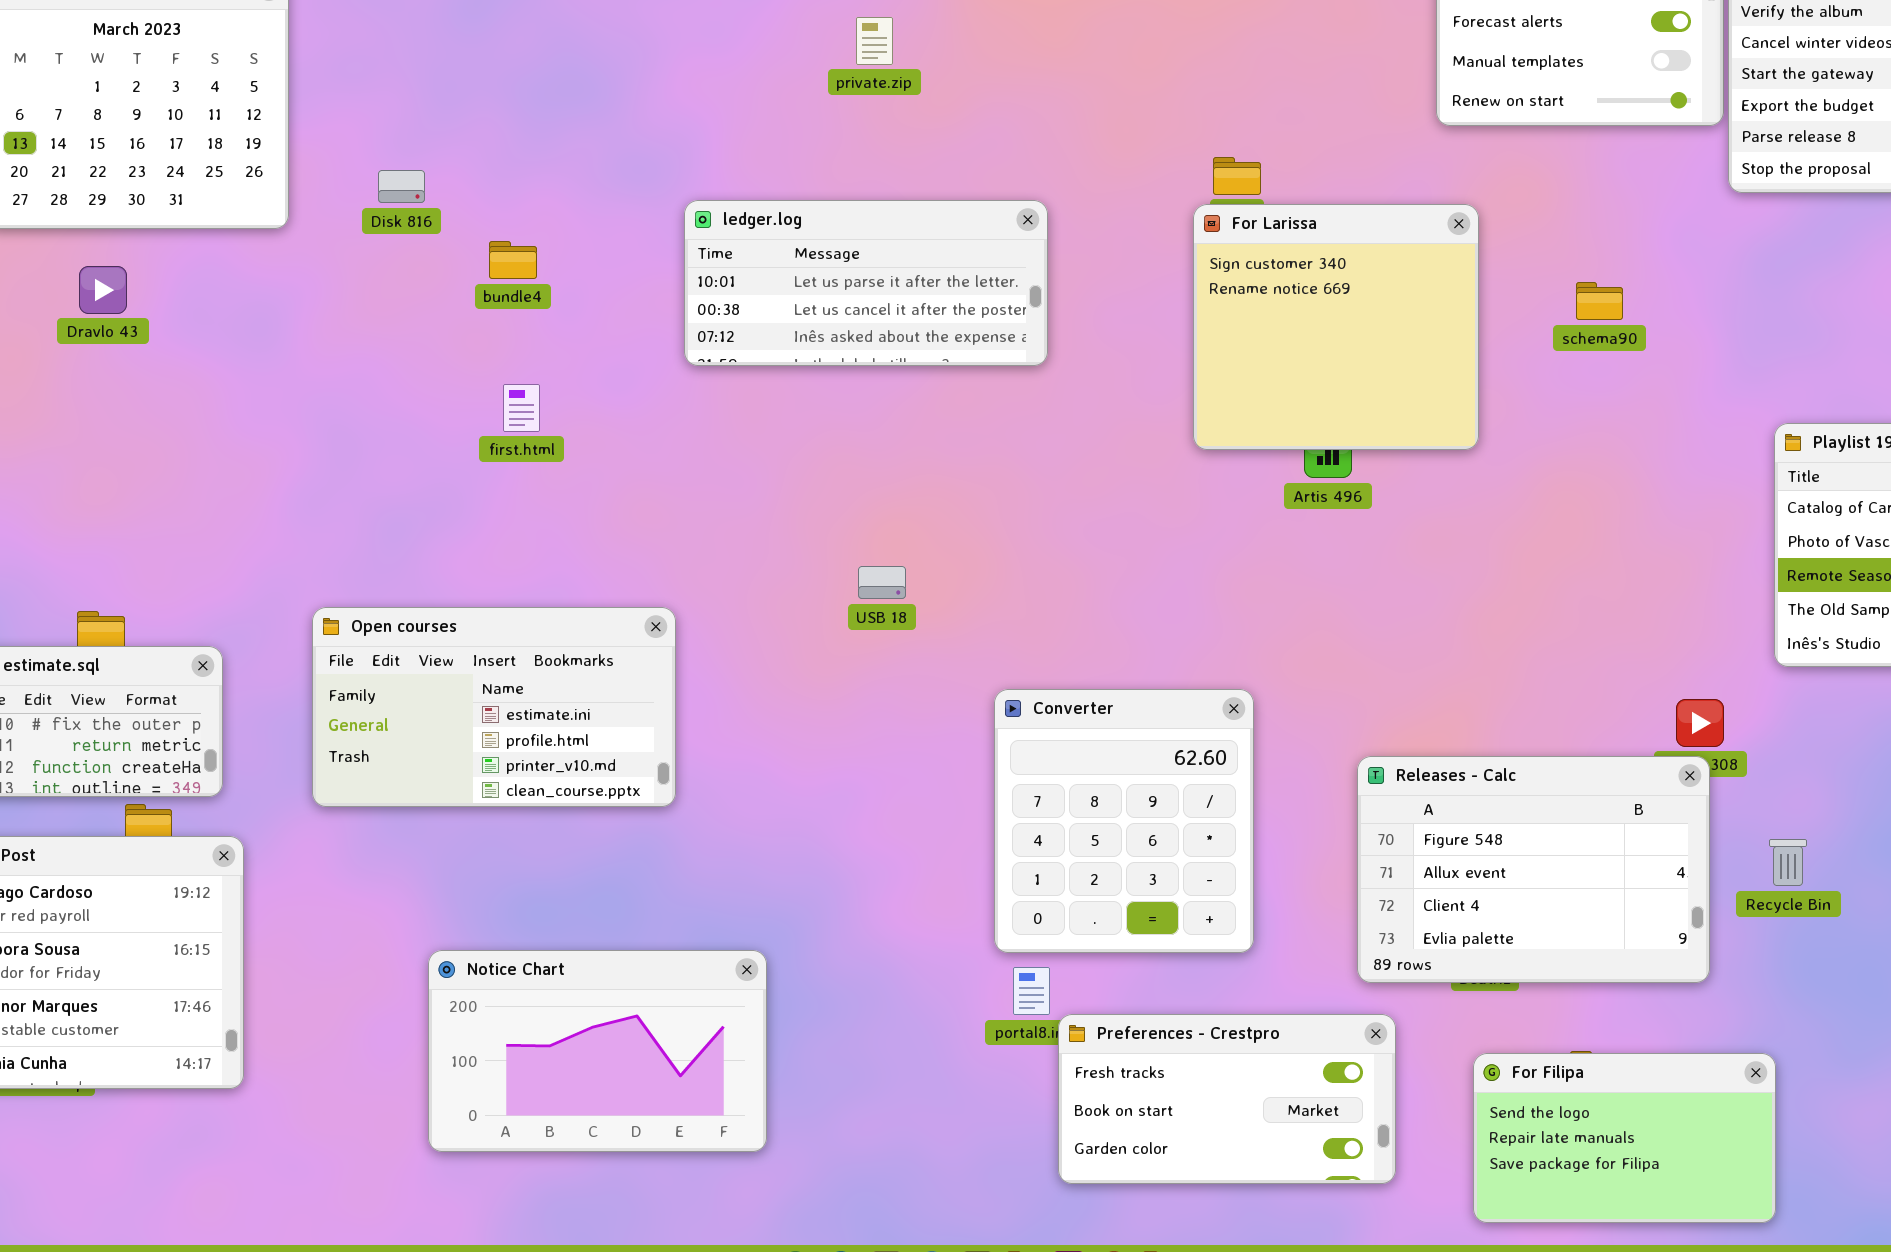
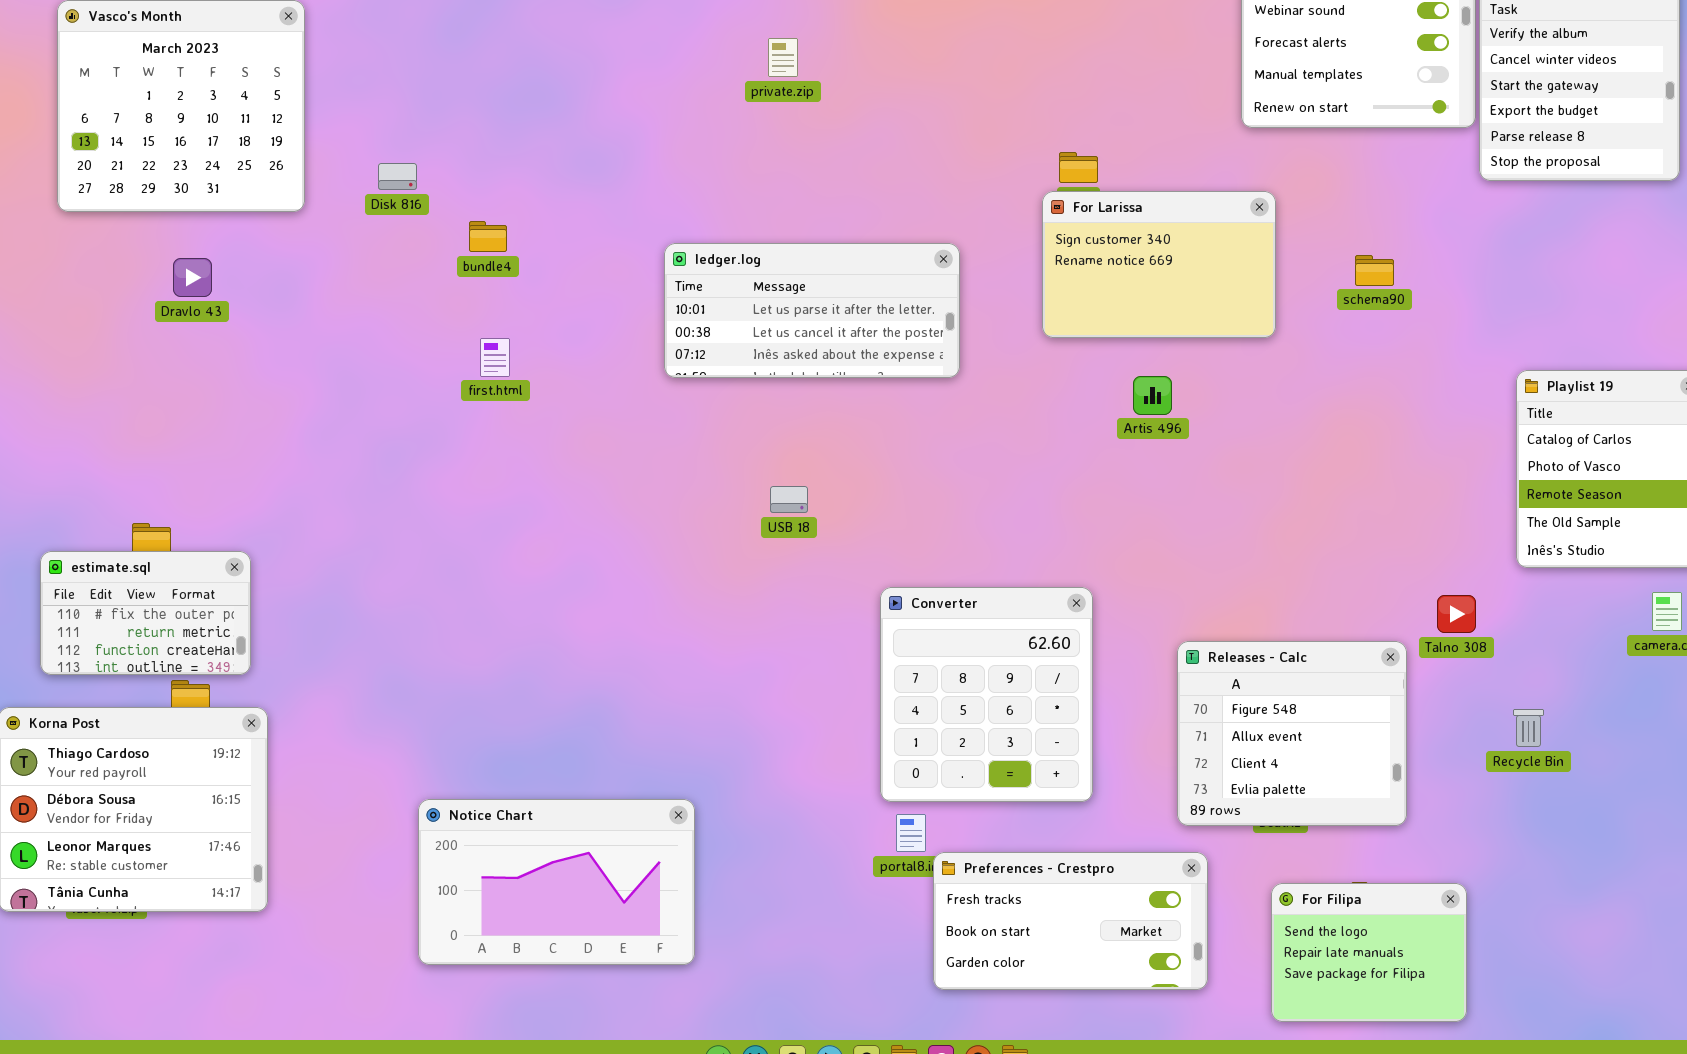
ledger.log: [684,200,1048,366] -> [664,243,960,378], moved
For Larissa: [1193,204,1479,450] -> [1042,191,1276,338], resized
Dravlo 43: [79,266,127,314] -> [173,258,212,297], moved
Open courses: [312,607,676,807] -> none, closed
Releases - Calc: [1357,756,1710,983] -> [1177,641,1407,826], resized
For Filipa: [1473,1053,1776,1223] -> [1271,883,1467,1022], resized

